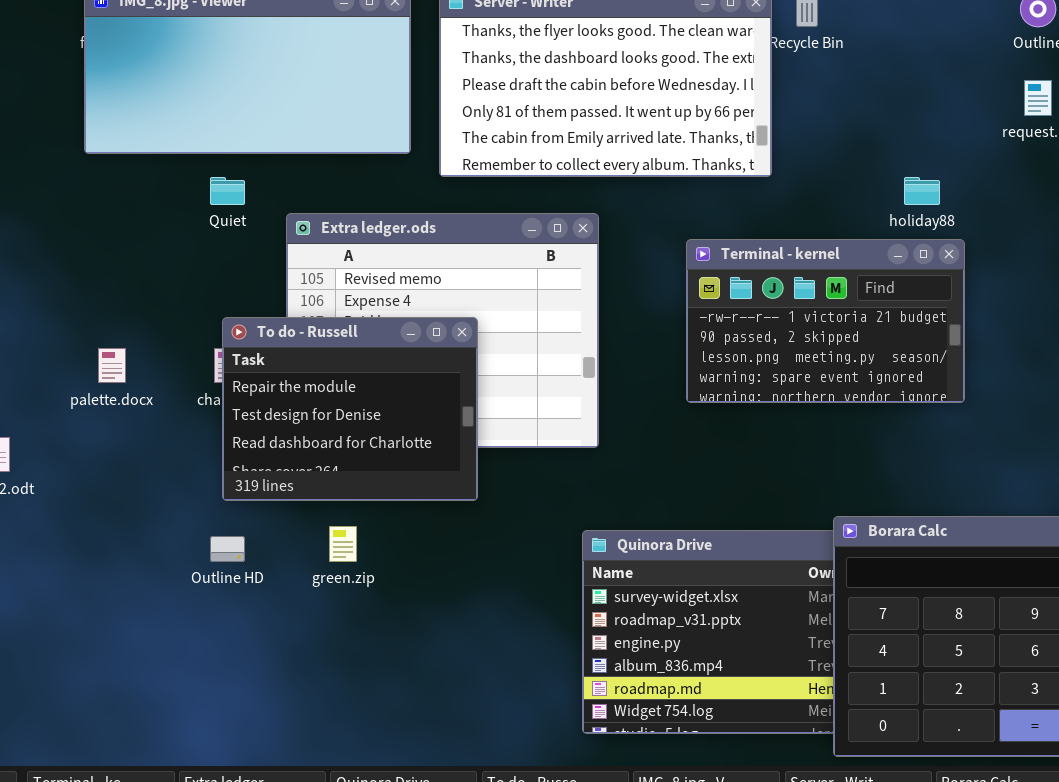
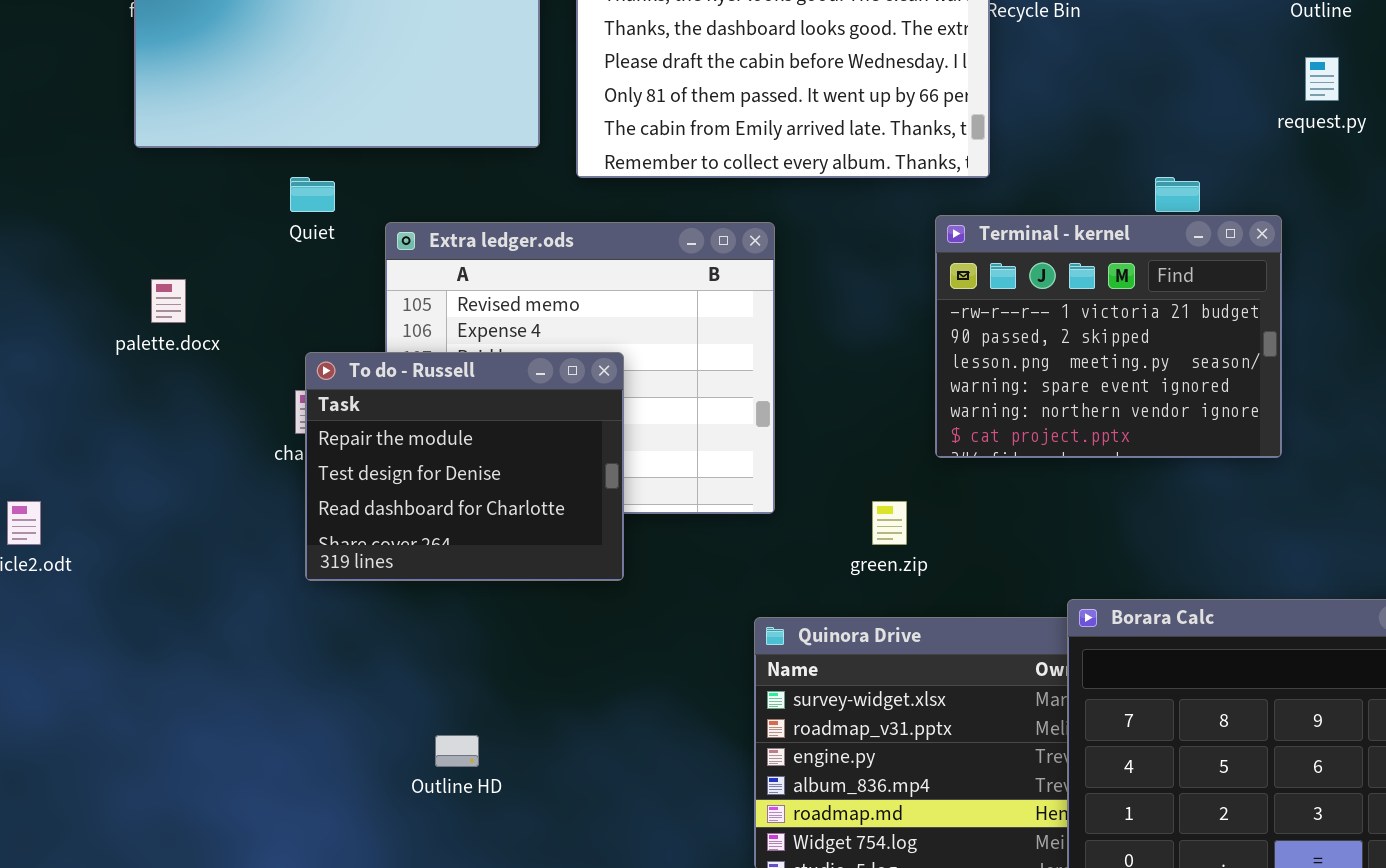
Terminal - kernel: [686,239,965,403] -> [935,215,1282,458], moved, resized
palette.docx: [98,348,126,383] -> [151,279,186,323], moved
green.zip: [329,526,357,562] -> [872,501,907,545], moved
Outline HD: [210,536,245,562] -> [435,735,479,767], moved

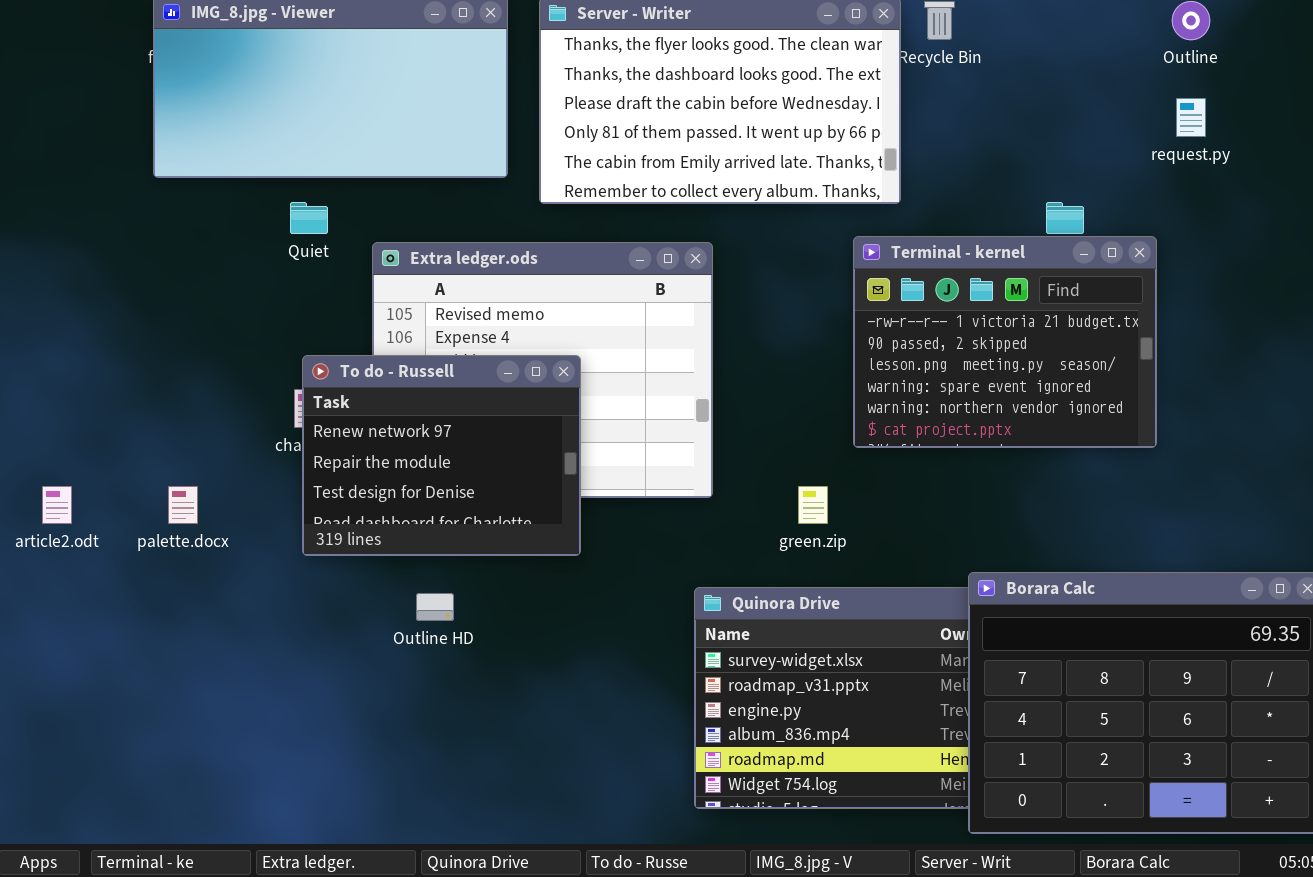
palette.docx: [151,279,186,323] -> [168,486,198,524], moved
To do - Russell: [305,352,624,581] -> [302,355,581,556], scrolled up 1 row
Outline HD: [435,735,479,767] -> [416,593,454,621], moved

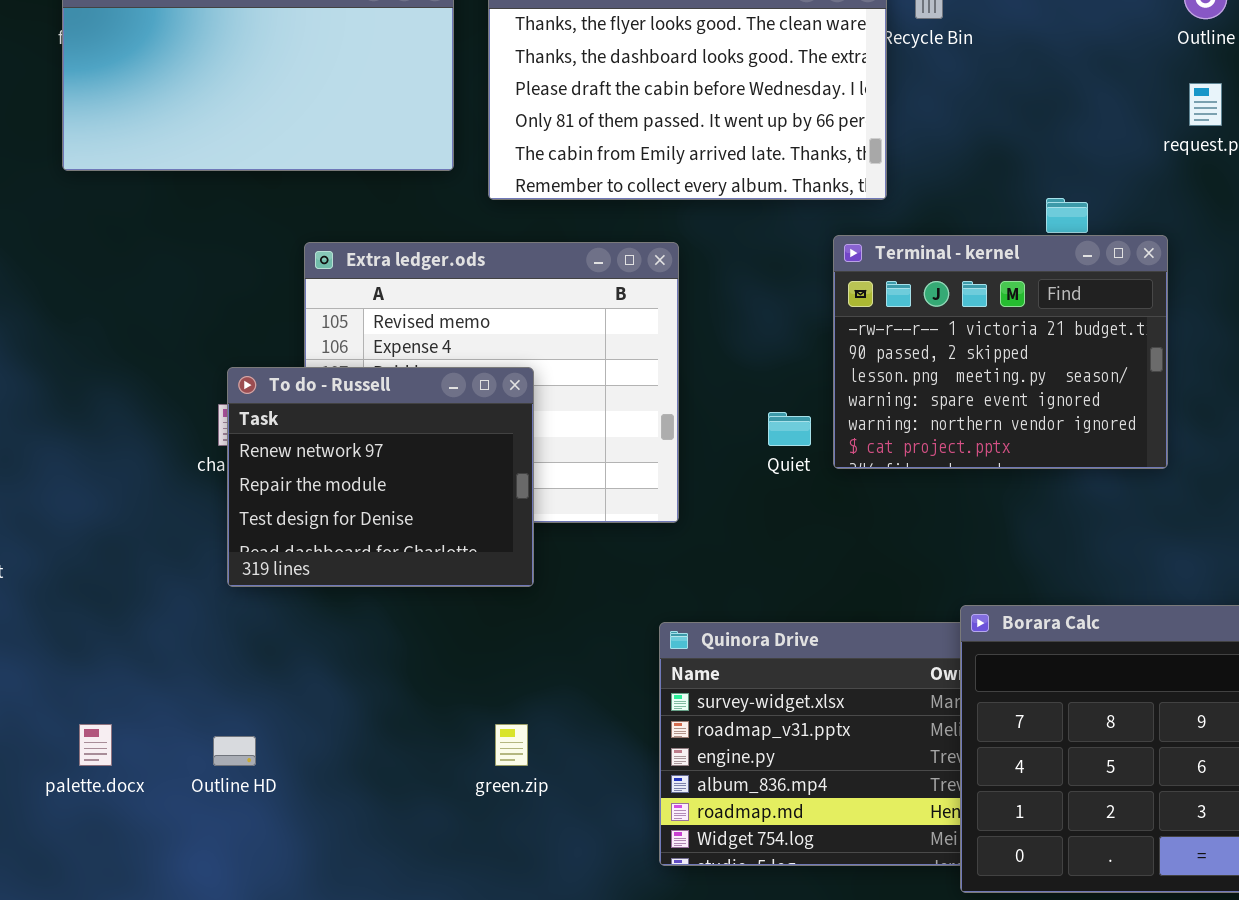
Quiet: [290,202,328,234] -> [768,412,811,446], moved
palette.docx: [168,486,198,524] -> [79,724,112,766], moved
green.zip: [798,486,828,524] -> [495,724,528,766], moved
Outline HD: [416,593,454,621] -> [213,736,256,766], moved

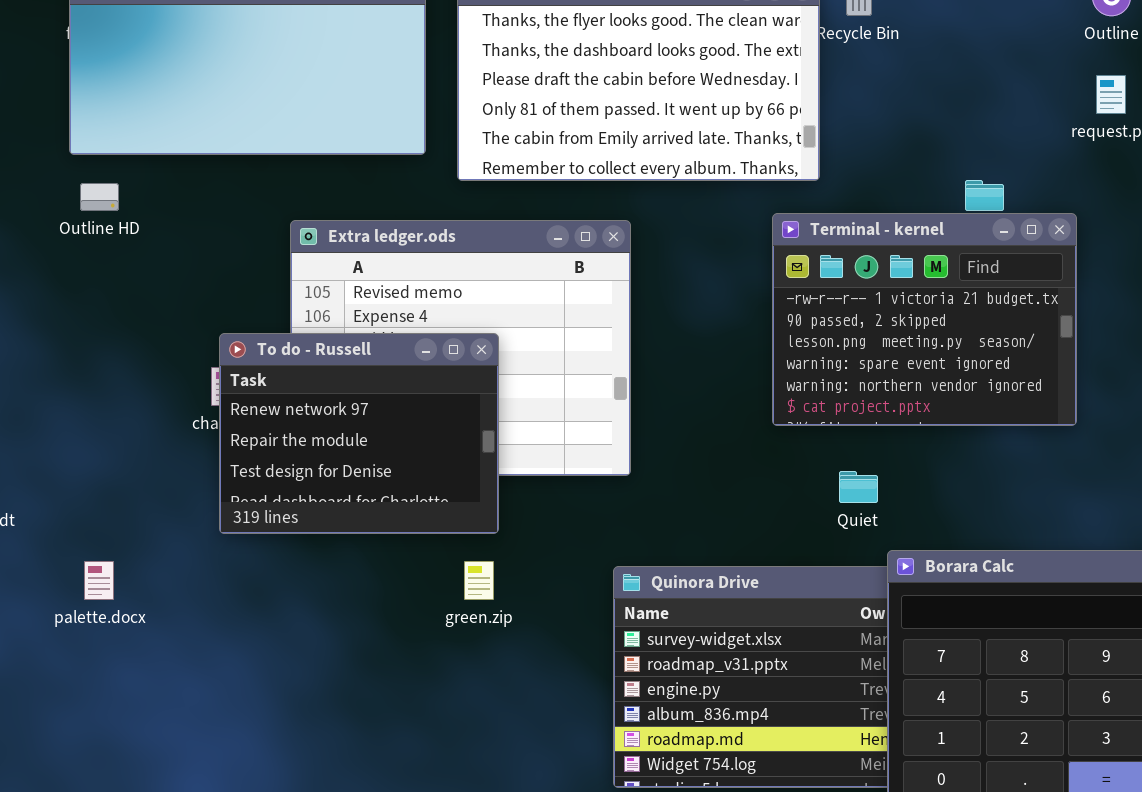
Quiet: [768,412,811,446] -> [839,471,878,503], moved
palette.docx: [79,724,112,766] -> [84,561,114,600], moved
green.zip: [495,724,528,766] -> [464,561,494,600], moved
Outline HD: [213,736,256,766] -> [80,183,119,211], moved

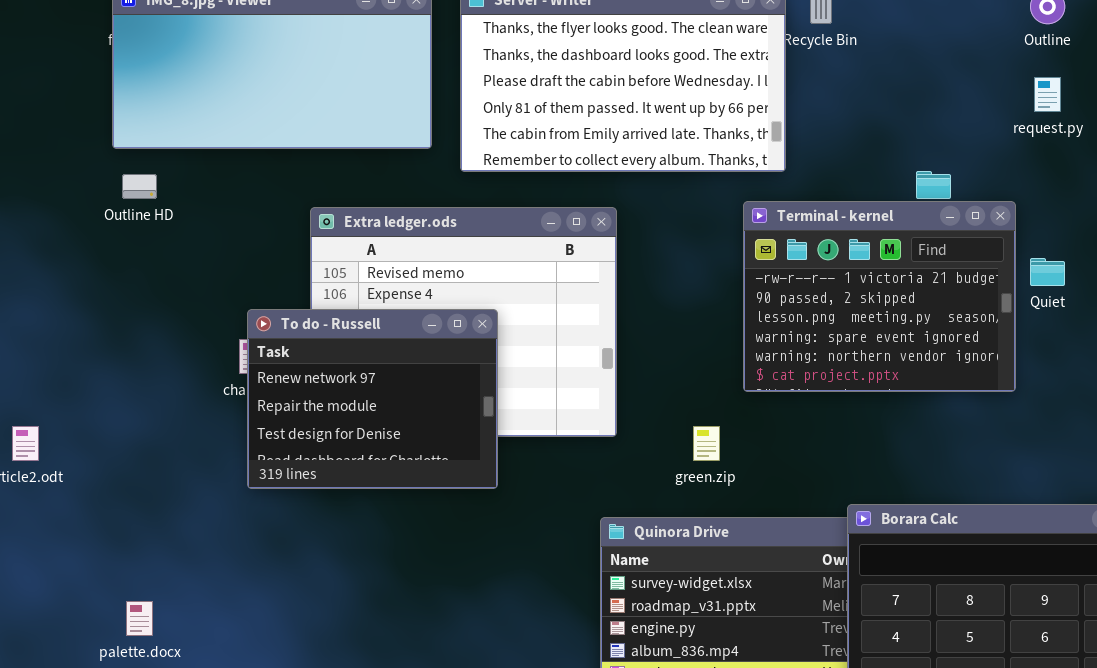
Quiet: [839,471,878,503] -> [1030,258,1065,286], moved
palette.docx: [84,561,114,600] -> [126,601,153,636], moved
green.zip: [464,561,494,600] -> [693,426,720,461], moved

